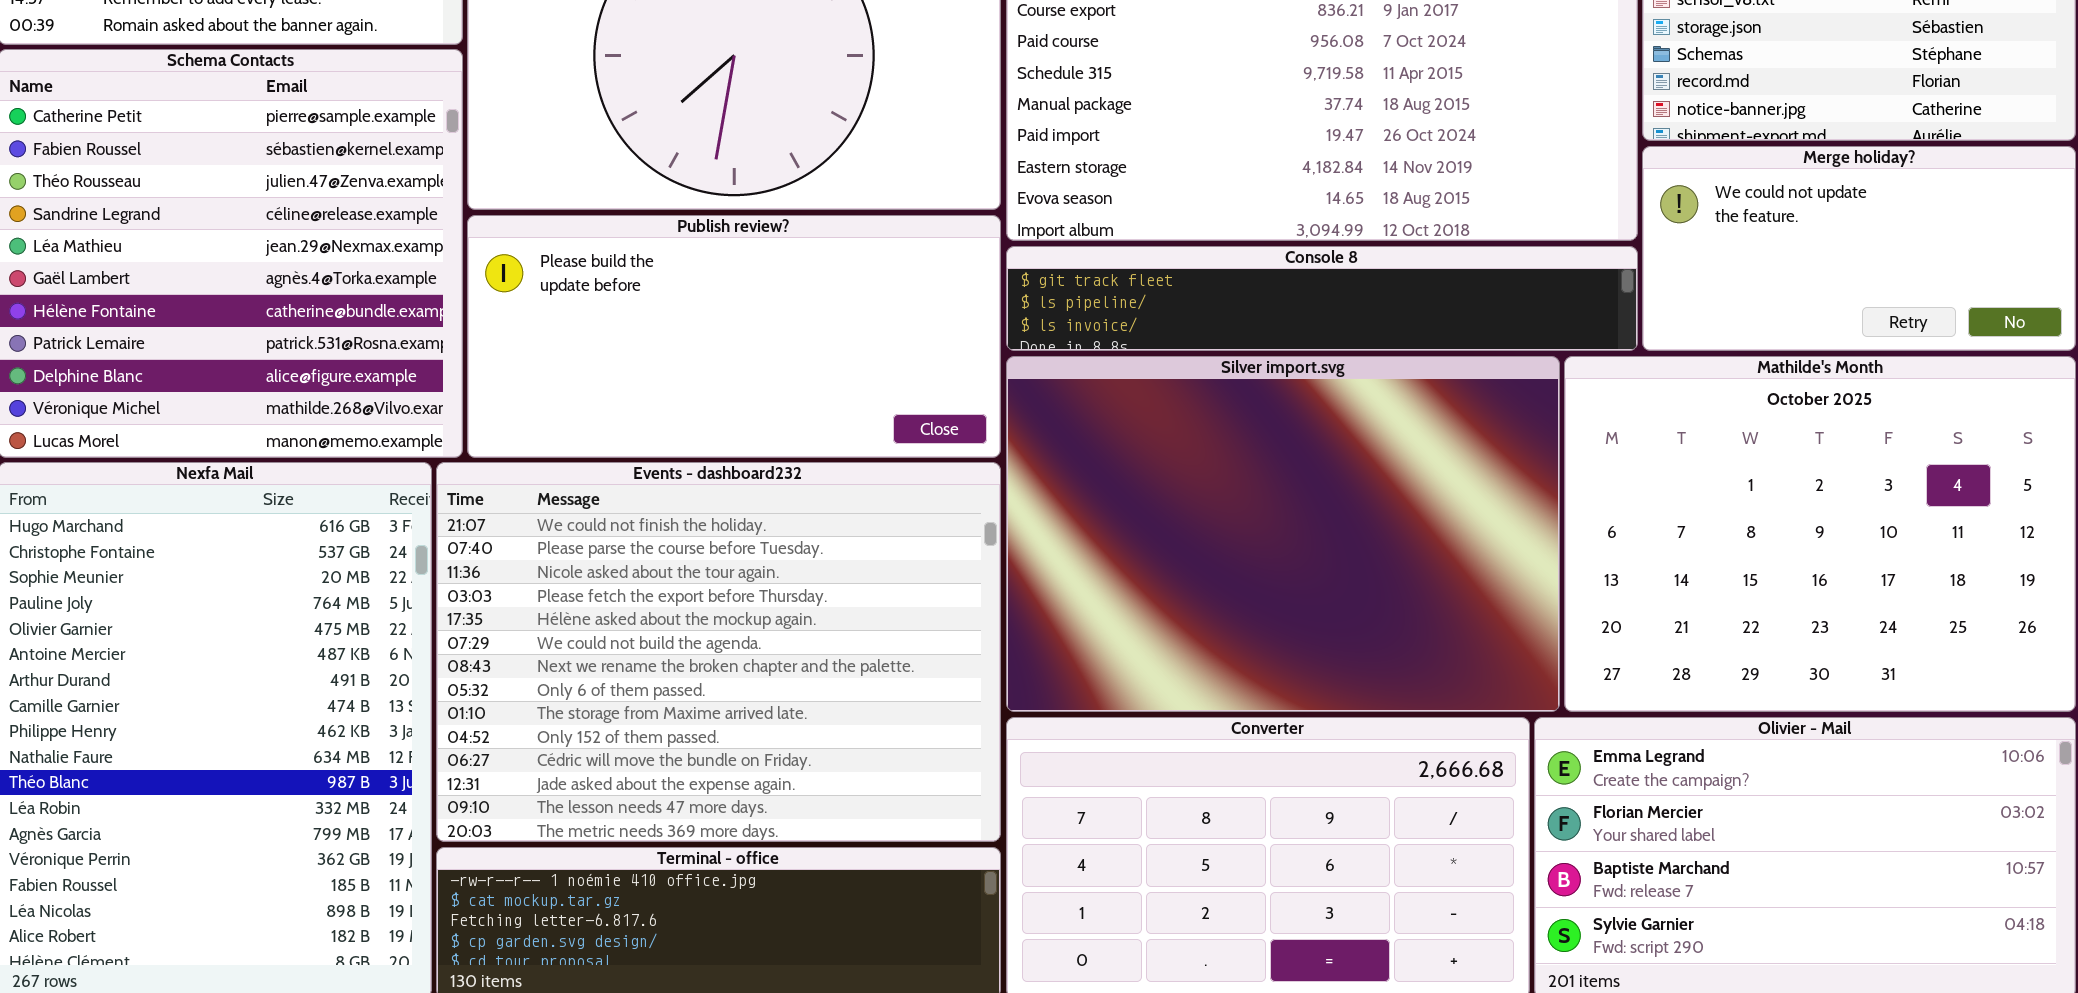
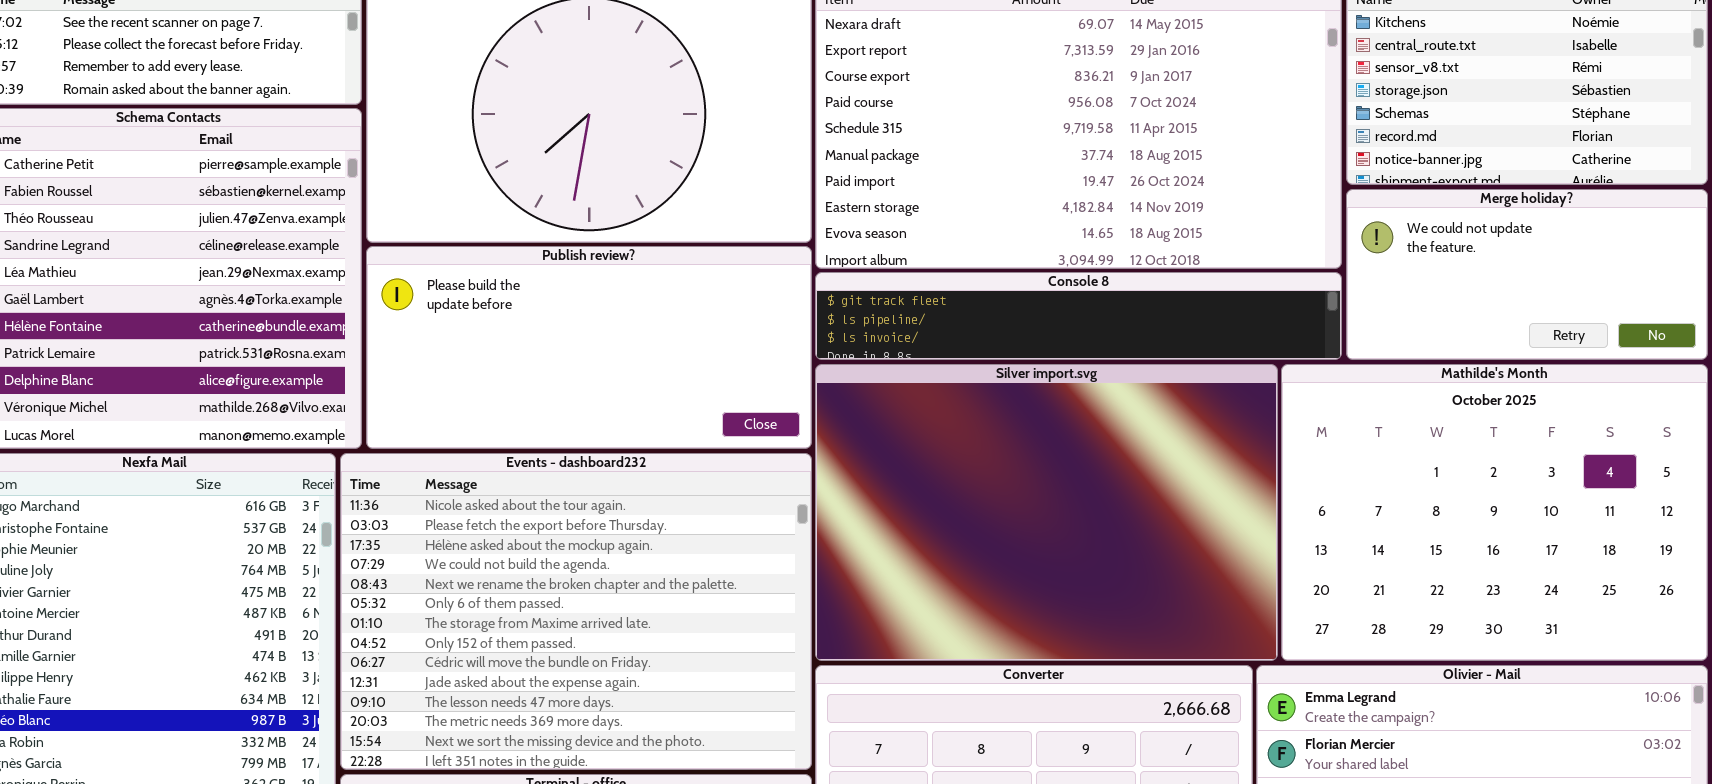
Events - dashboard232: [436,462,1001,842] -> [340,453,812,770], scrolled down 2 rows

